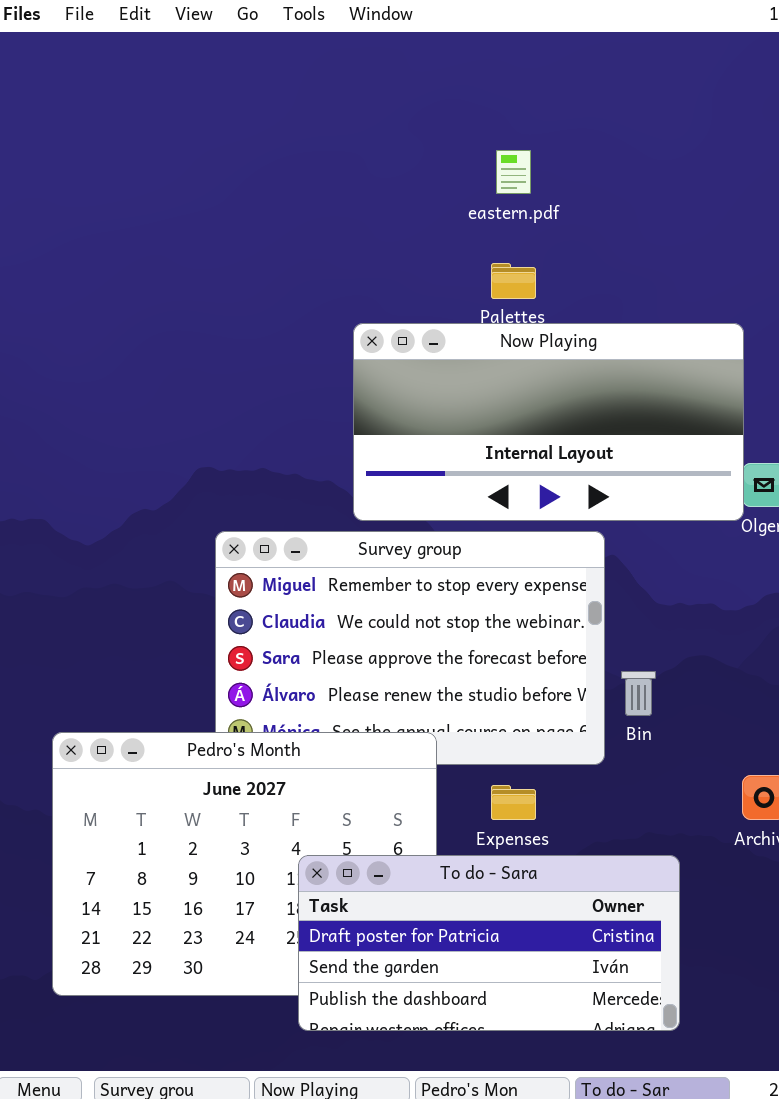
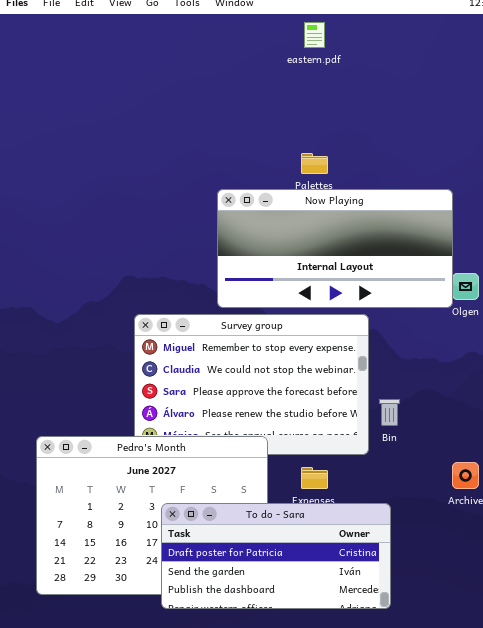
eastern.pdf: [496,150,531,194] -> [304,22,325,48], moved
To do - Sara: [298,855,680,1031] -> [161,503,391,609], moved

